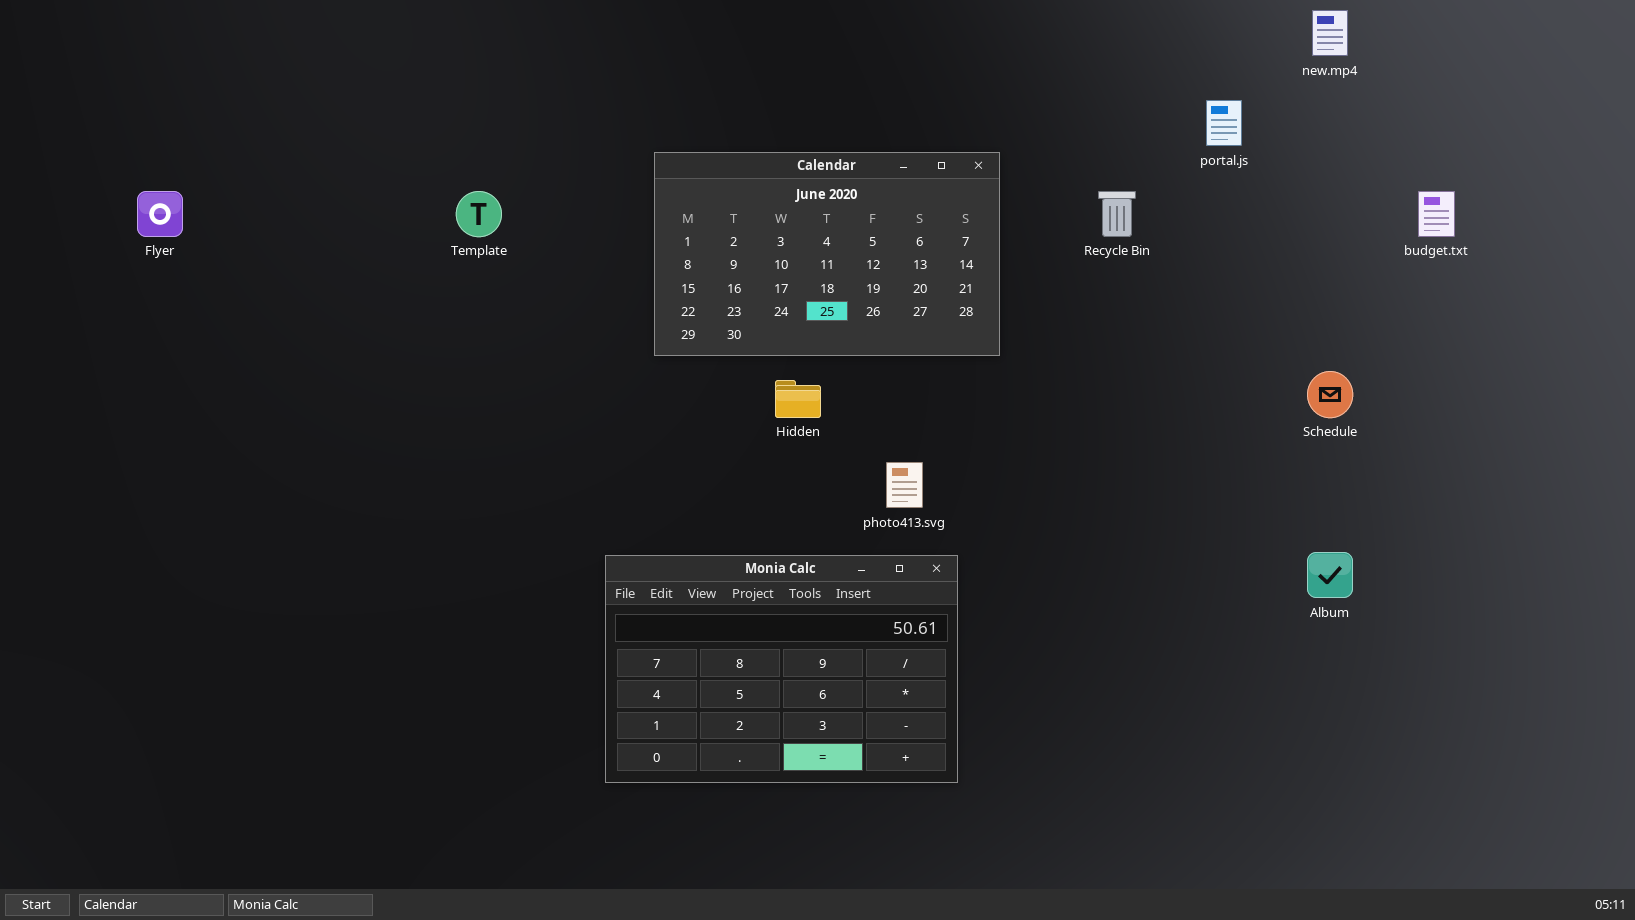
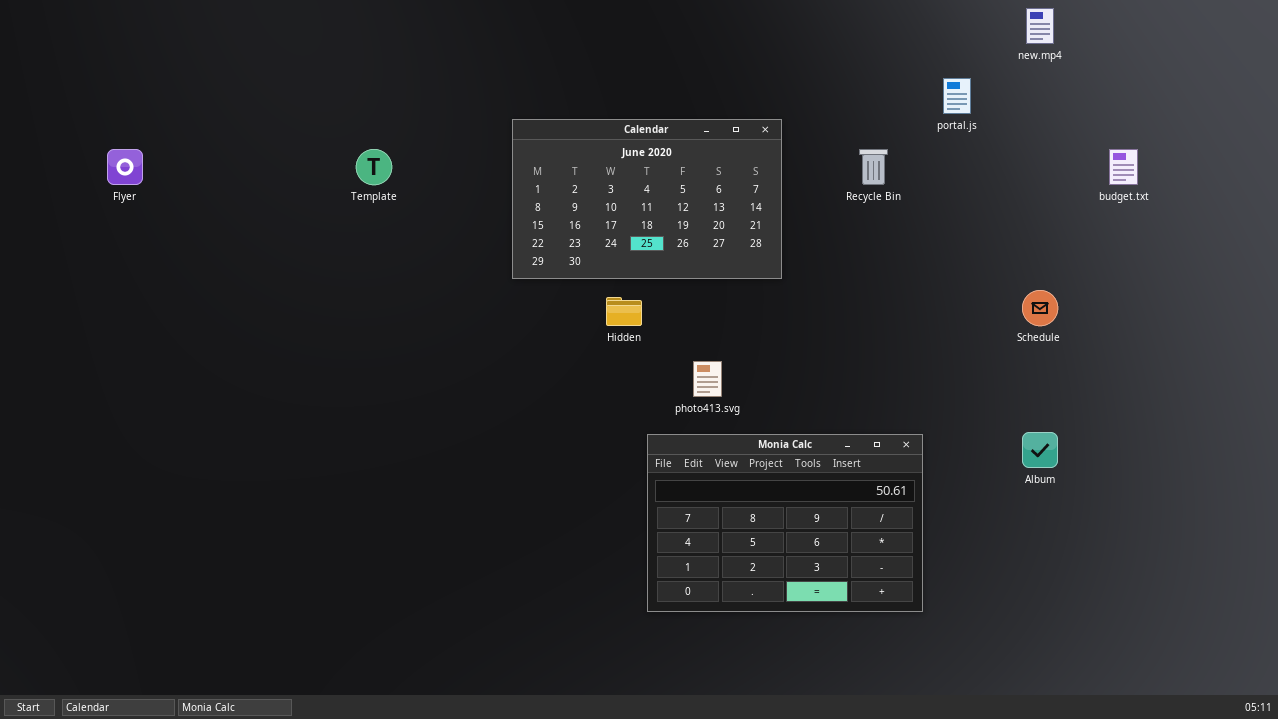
Monia Calc: [605,555,958,783] -> [647,434,923,612], moved

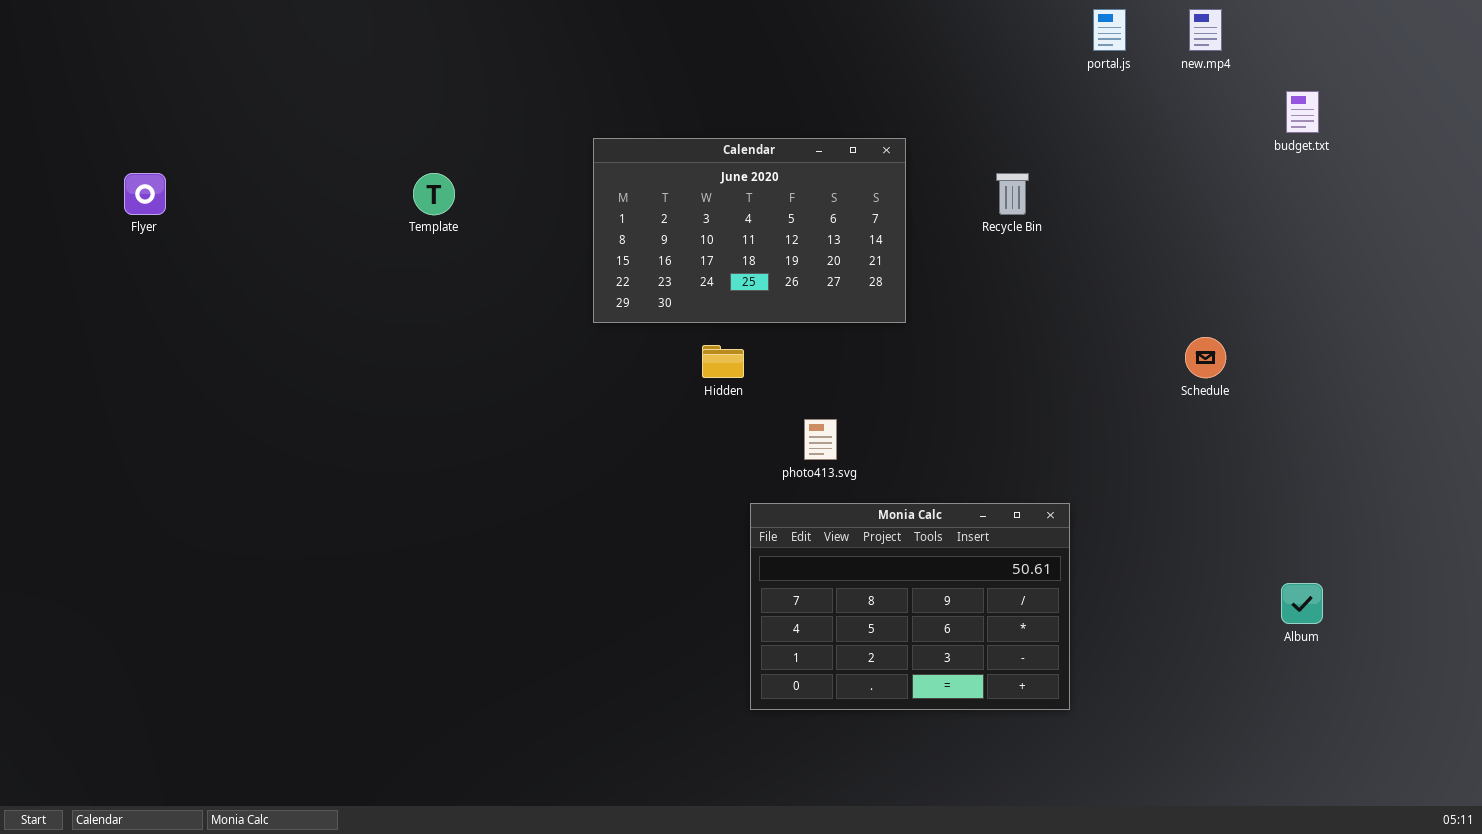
portal.js: [943,78,971,114] -> [1093,9,1126,51], moved
budget.txt: [1109,149,1138,185] -> [1286,91,1319,133], moved
Album: [1022,432,1058,468] -> [1281,583,1323,624], moved

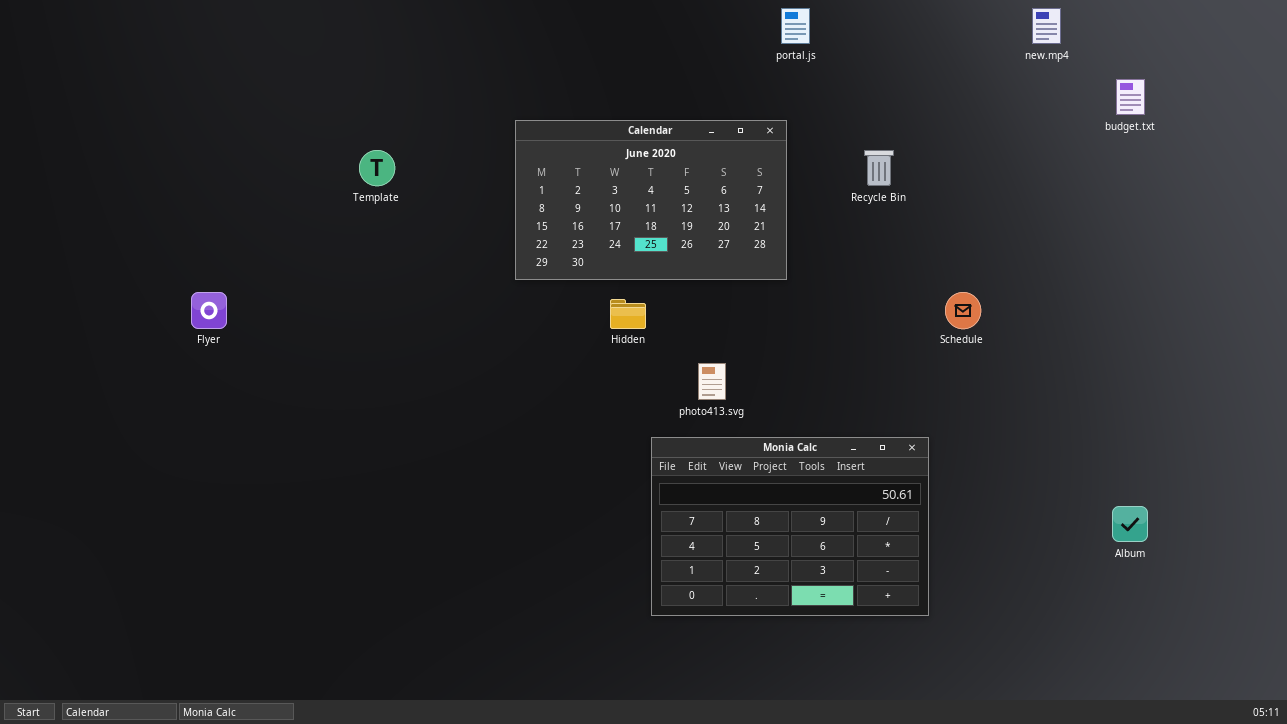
portal.js: [1093,9,1126,51] -> [781,8,810,44], moved
Flyer: [124,173,166,215] -> [191,292,227,329], moved
Schedule: [1185,337,1226,378] -> [945,292,981,329], moved

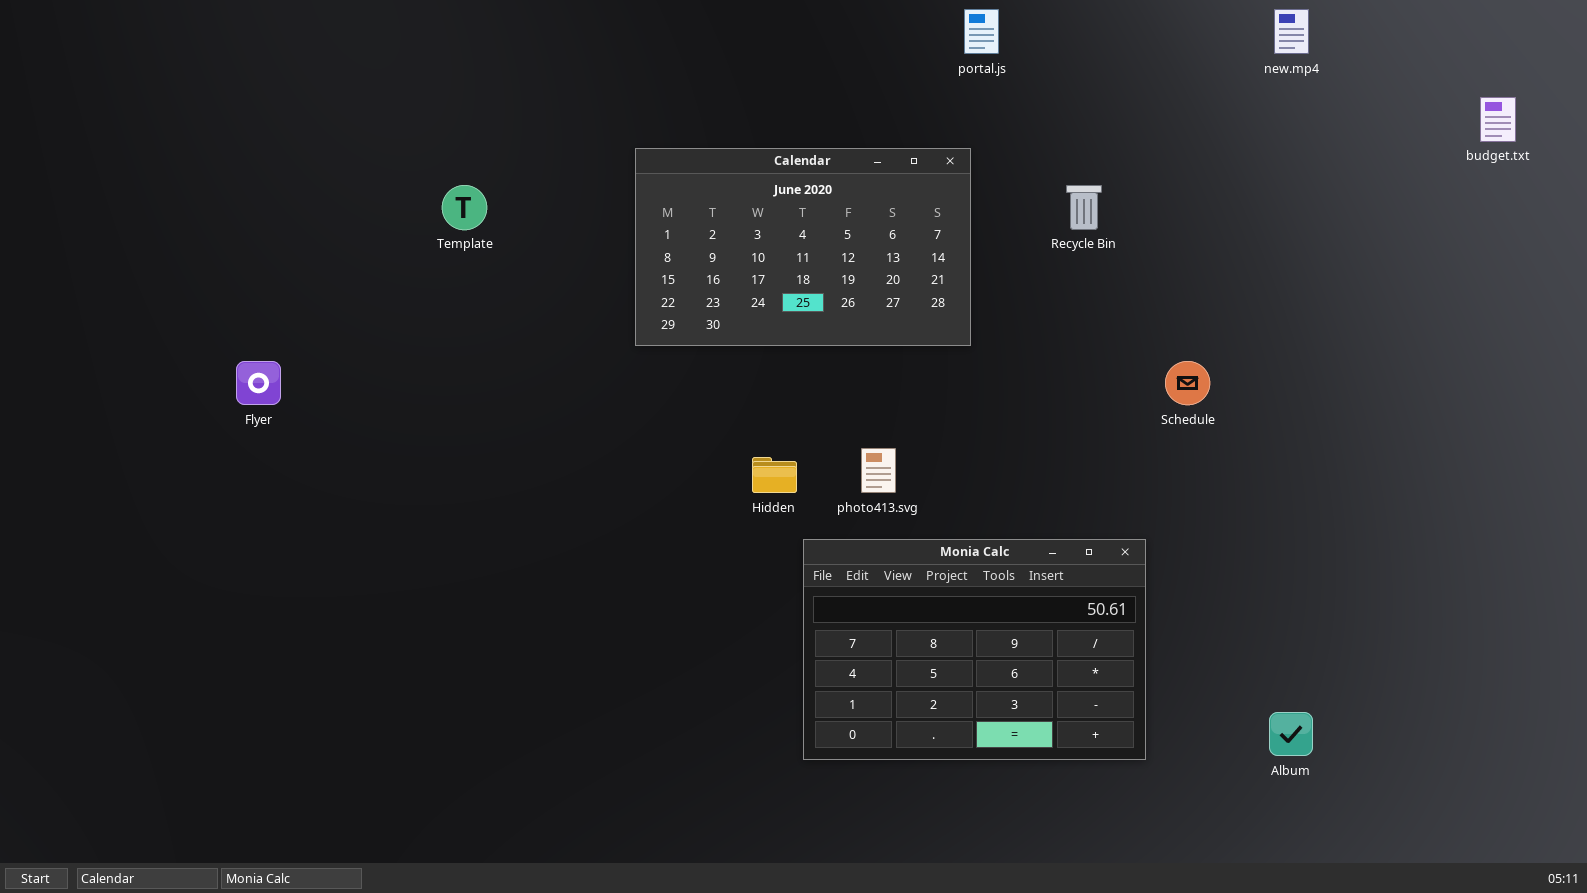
budget.txt: [1116,79,1145,115] -> [1480,97,1516,142], moved
Hidden: [610,299,646,329] -> [752,457,797,493], moved
Album: [1112,506,1148,542] -> [1269,712,1313,756], moved

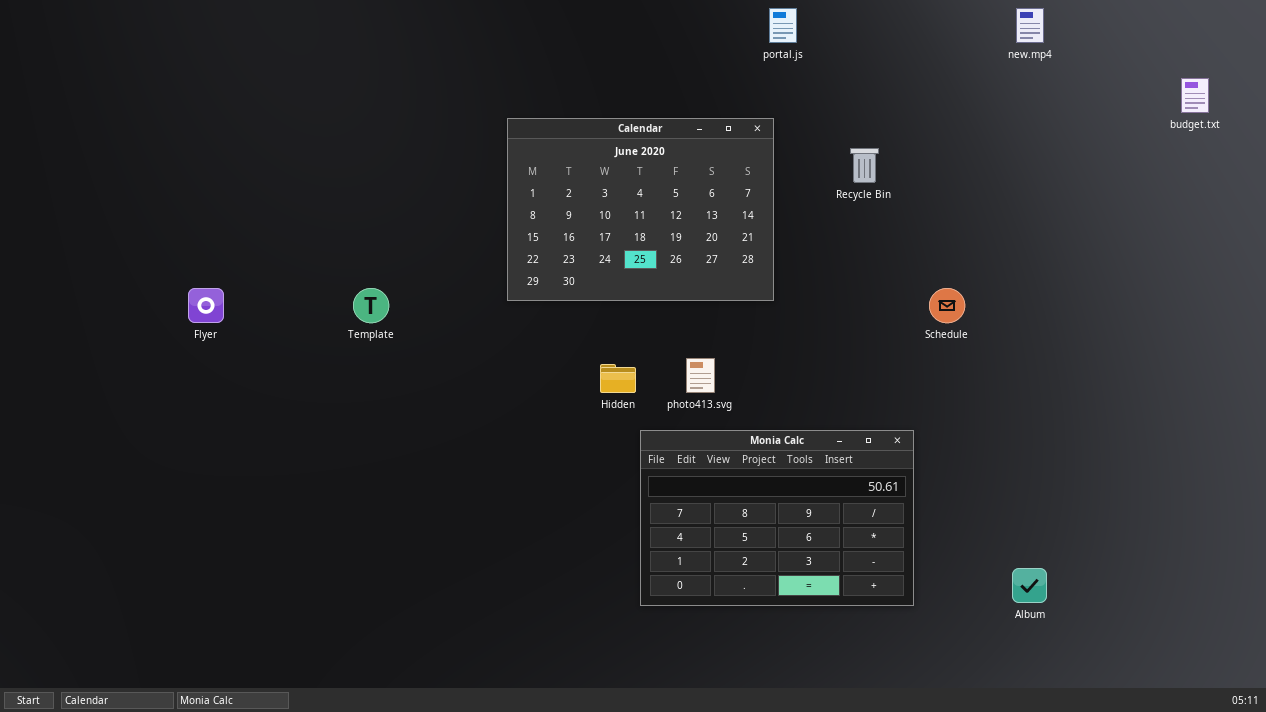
Calendar: [635,148,971,346] -> [507,118,774,301], resized
Template: [442,185,487,230] -> [353,288,389,323], moved

